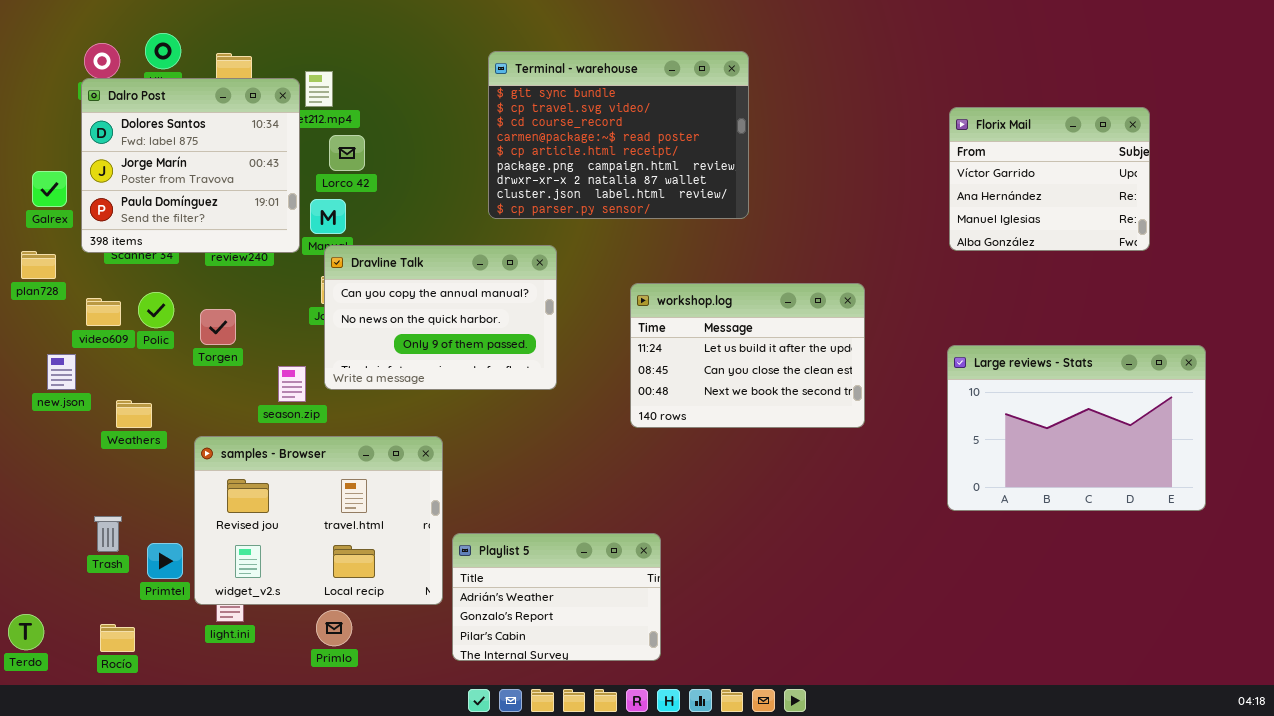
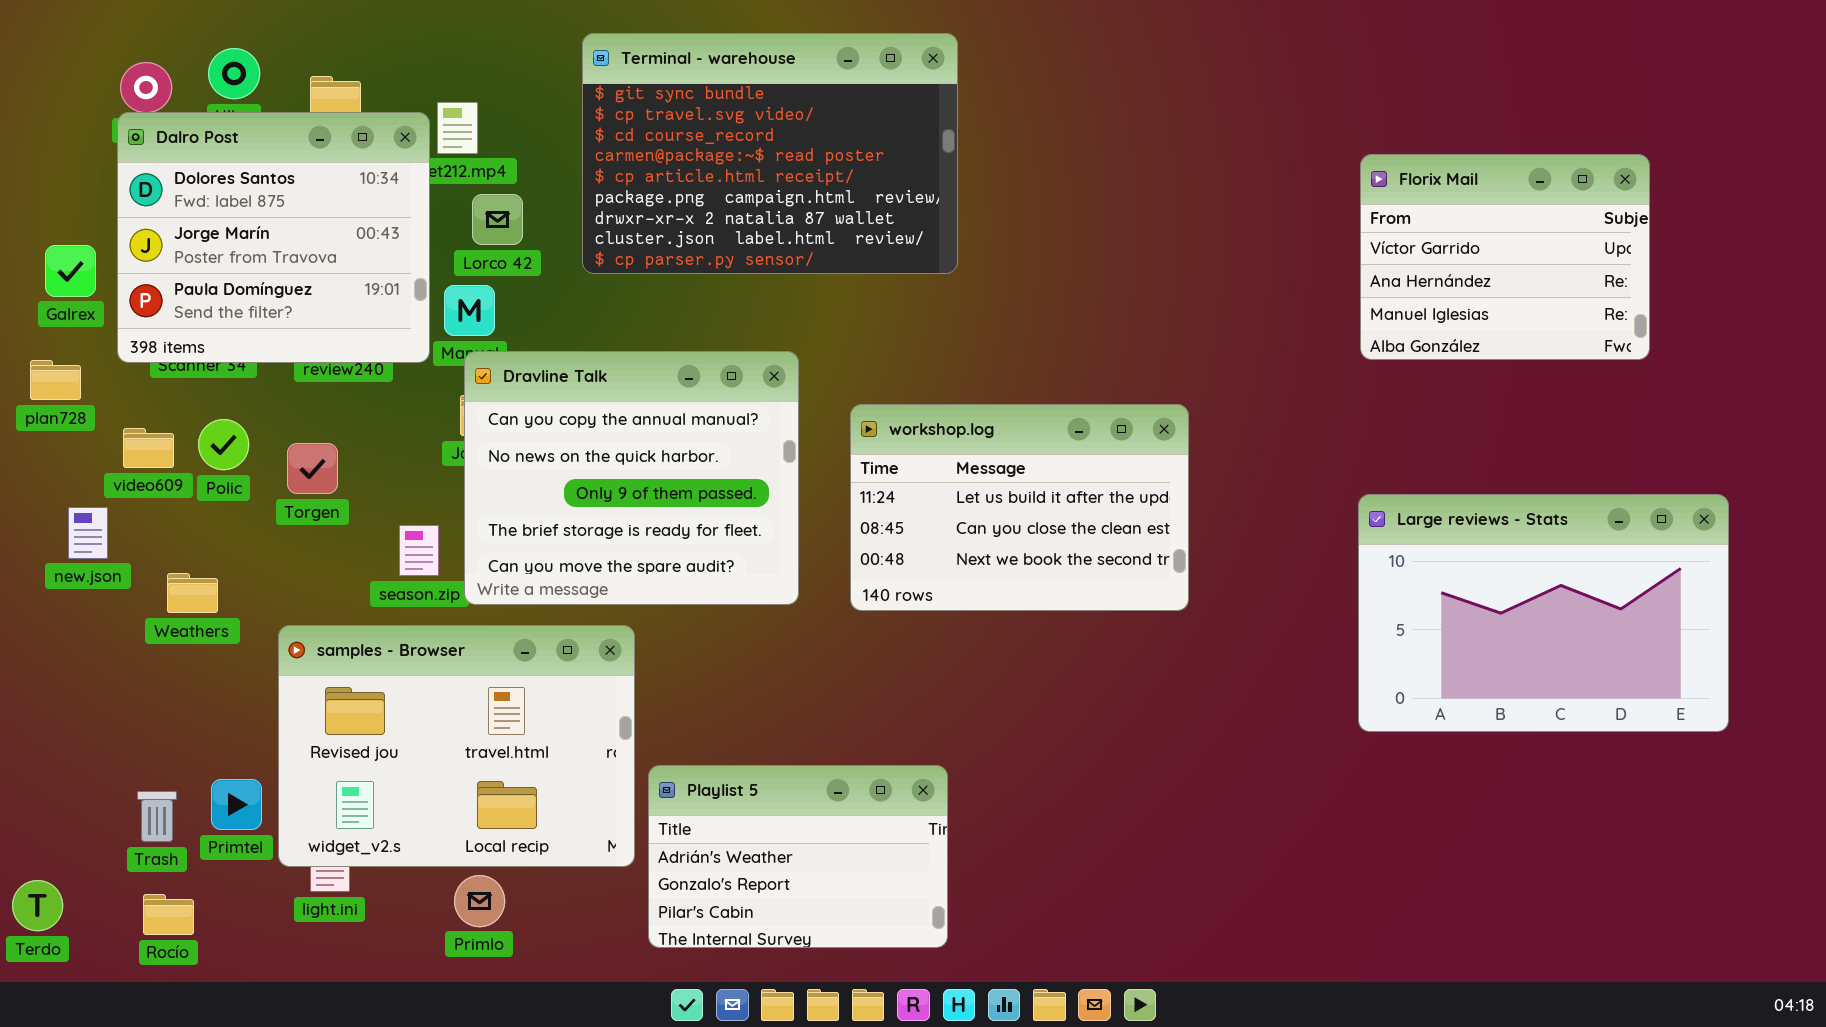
Terminal - warehouse: [488,51,749,219] -> [582,33,958,274], moved
Dravline Talk: [324,245,557,390] -> [464,351,799,605], resized
workshop.log: [630,283,865,428] -> [850,404,1189,611], moved
Trash: [94,516,122,552] -> [137,791,177,842], moved

